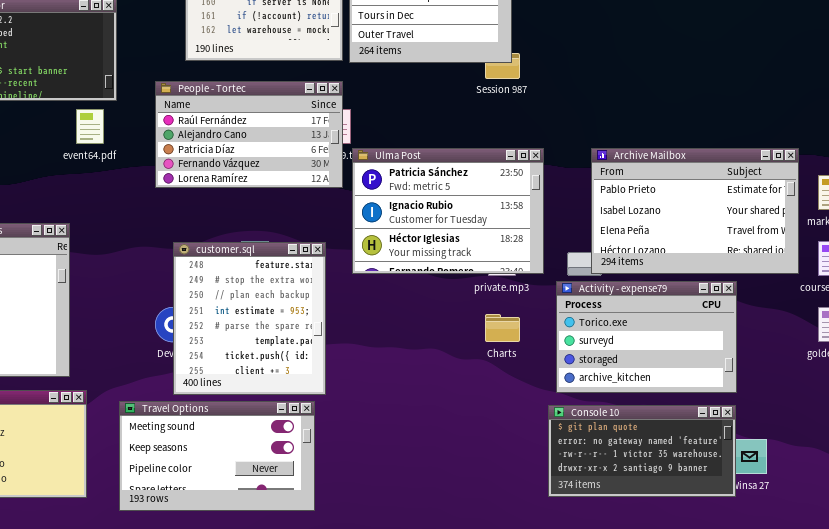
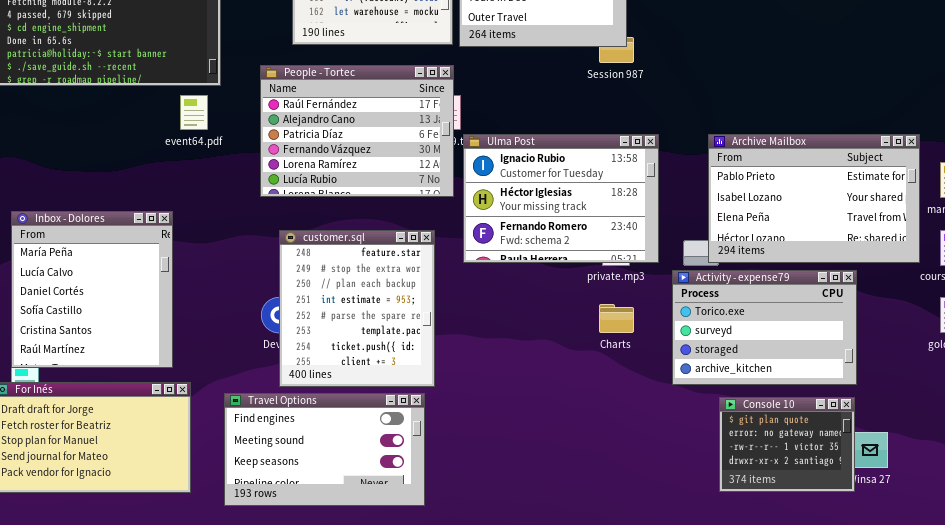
People - Tortec: [155,81,343,188] -> [260,65,454,197], resized
Ulma Post: [352,148,544,274] -> [463,134,659,263], scrolled down 1 row
Travel Options: [119,401,315,511] -> [224,393,425,506], scrolled up 1 row
Console 10: [548,405,736,497] -> [719,397,855,492], resized

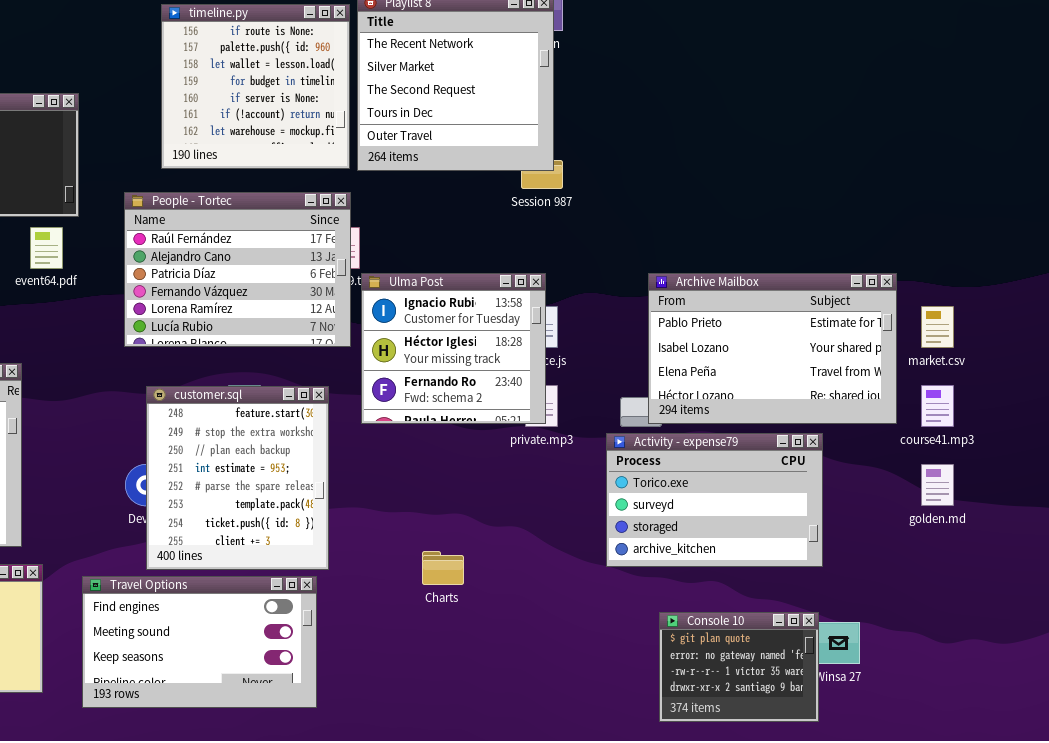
Ulma Post: [463,134,659,263] -> [361,273,546,424], resized
Charts: [599,304,634,333] -> [422,551,464,585], moved
Console 10: [719,397,855,492] -> [659,612,819,722], moved

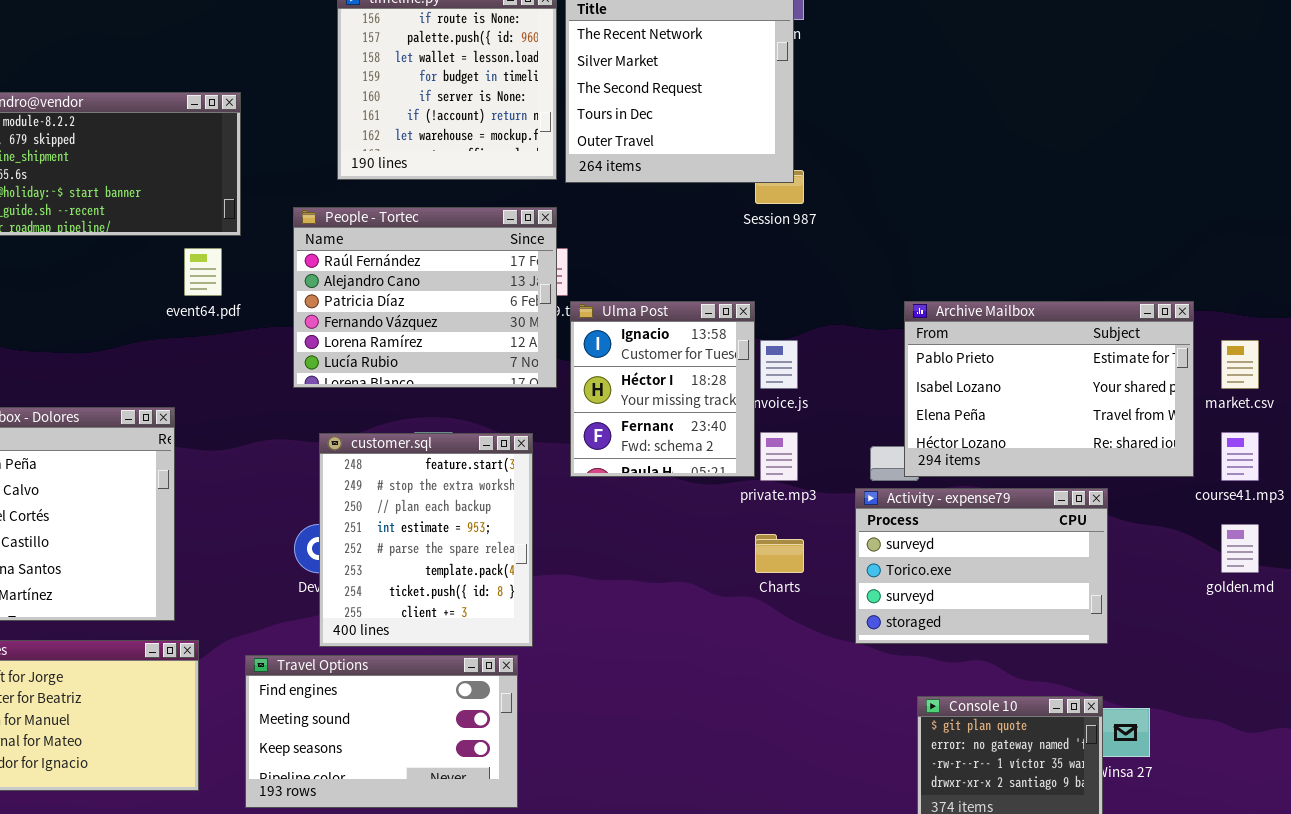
Ulma Post: [361,273,546,424] -> [570,301,755,477], resized
Activity - expense79: [606,433,823,567] -> [855,488,1108,644], scrolled up 1 row
Charts: [422,551,464,585] -> [755,534,804,573], moved

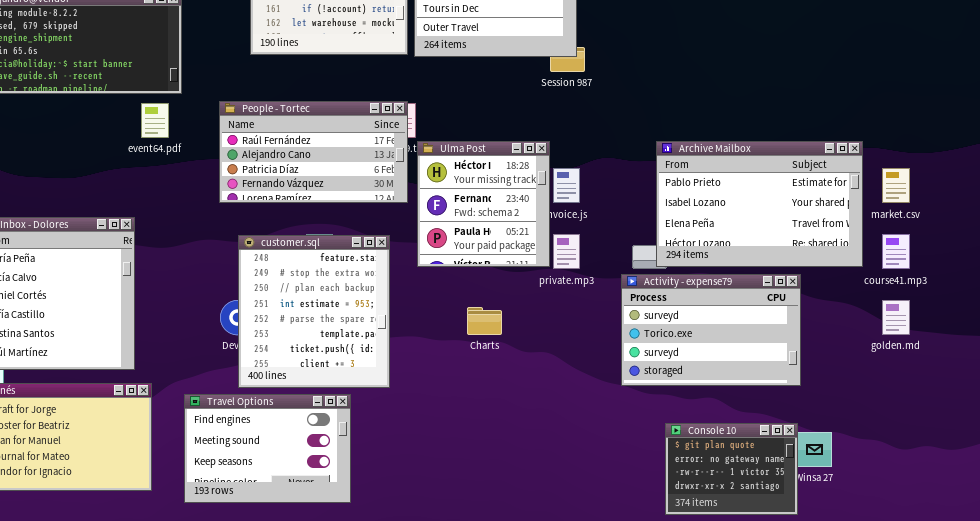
People - Tortec: [293,207,557,388] -> [219,101,408,203], resized
Ulma Post: [570,301,755,477] -> [417,141,550,267], scrolled down 1 row
Charts: [755,534,804,573] -> [467,307,502,335], moved
Travel Options: [245,655,518,808] -> [184,394,351,503], resized

